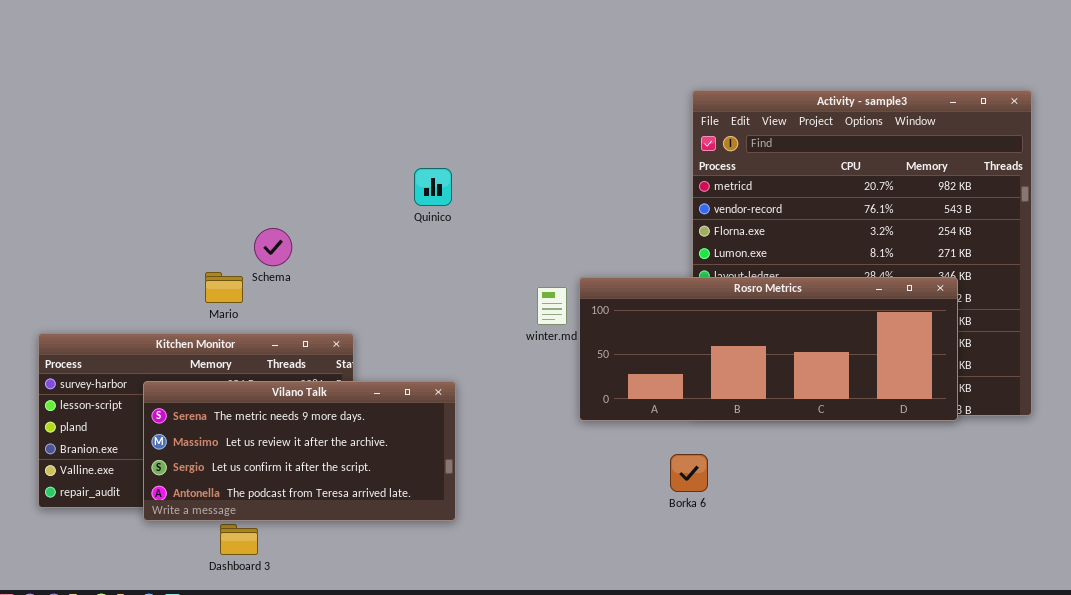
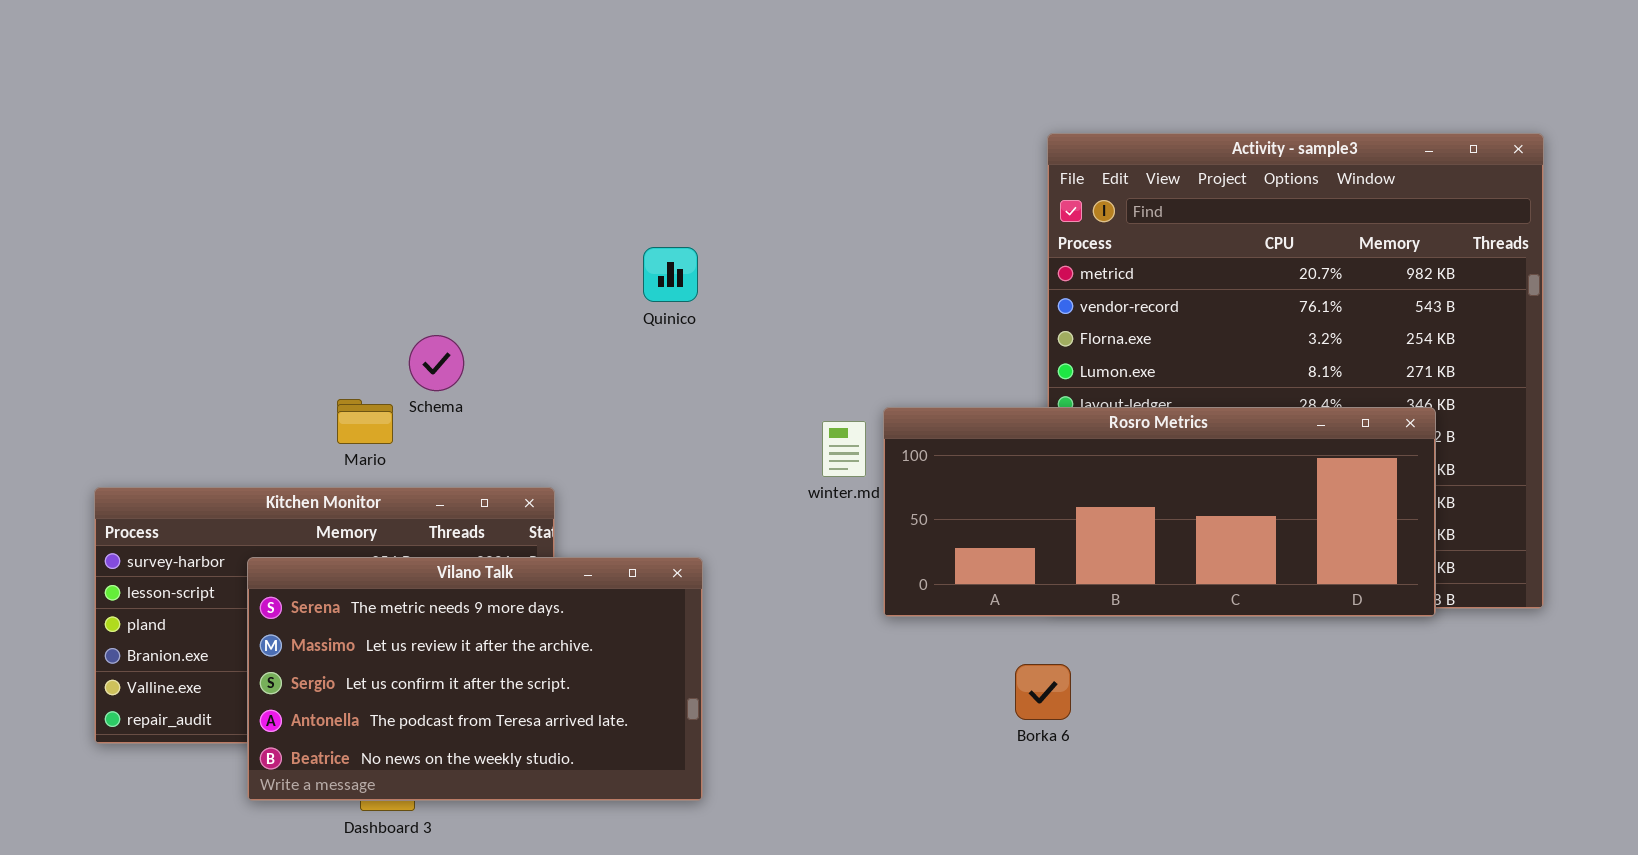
Vilano Talk: [143,381,456,521] -> [247,557,703,801], resized

